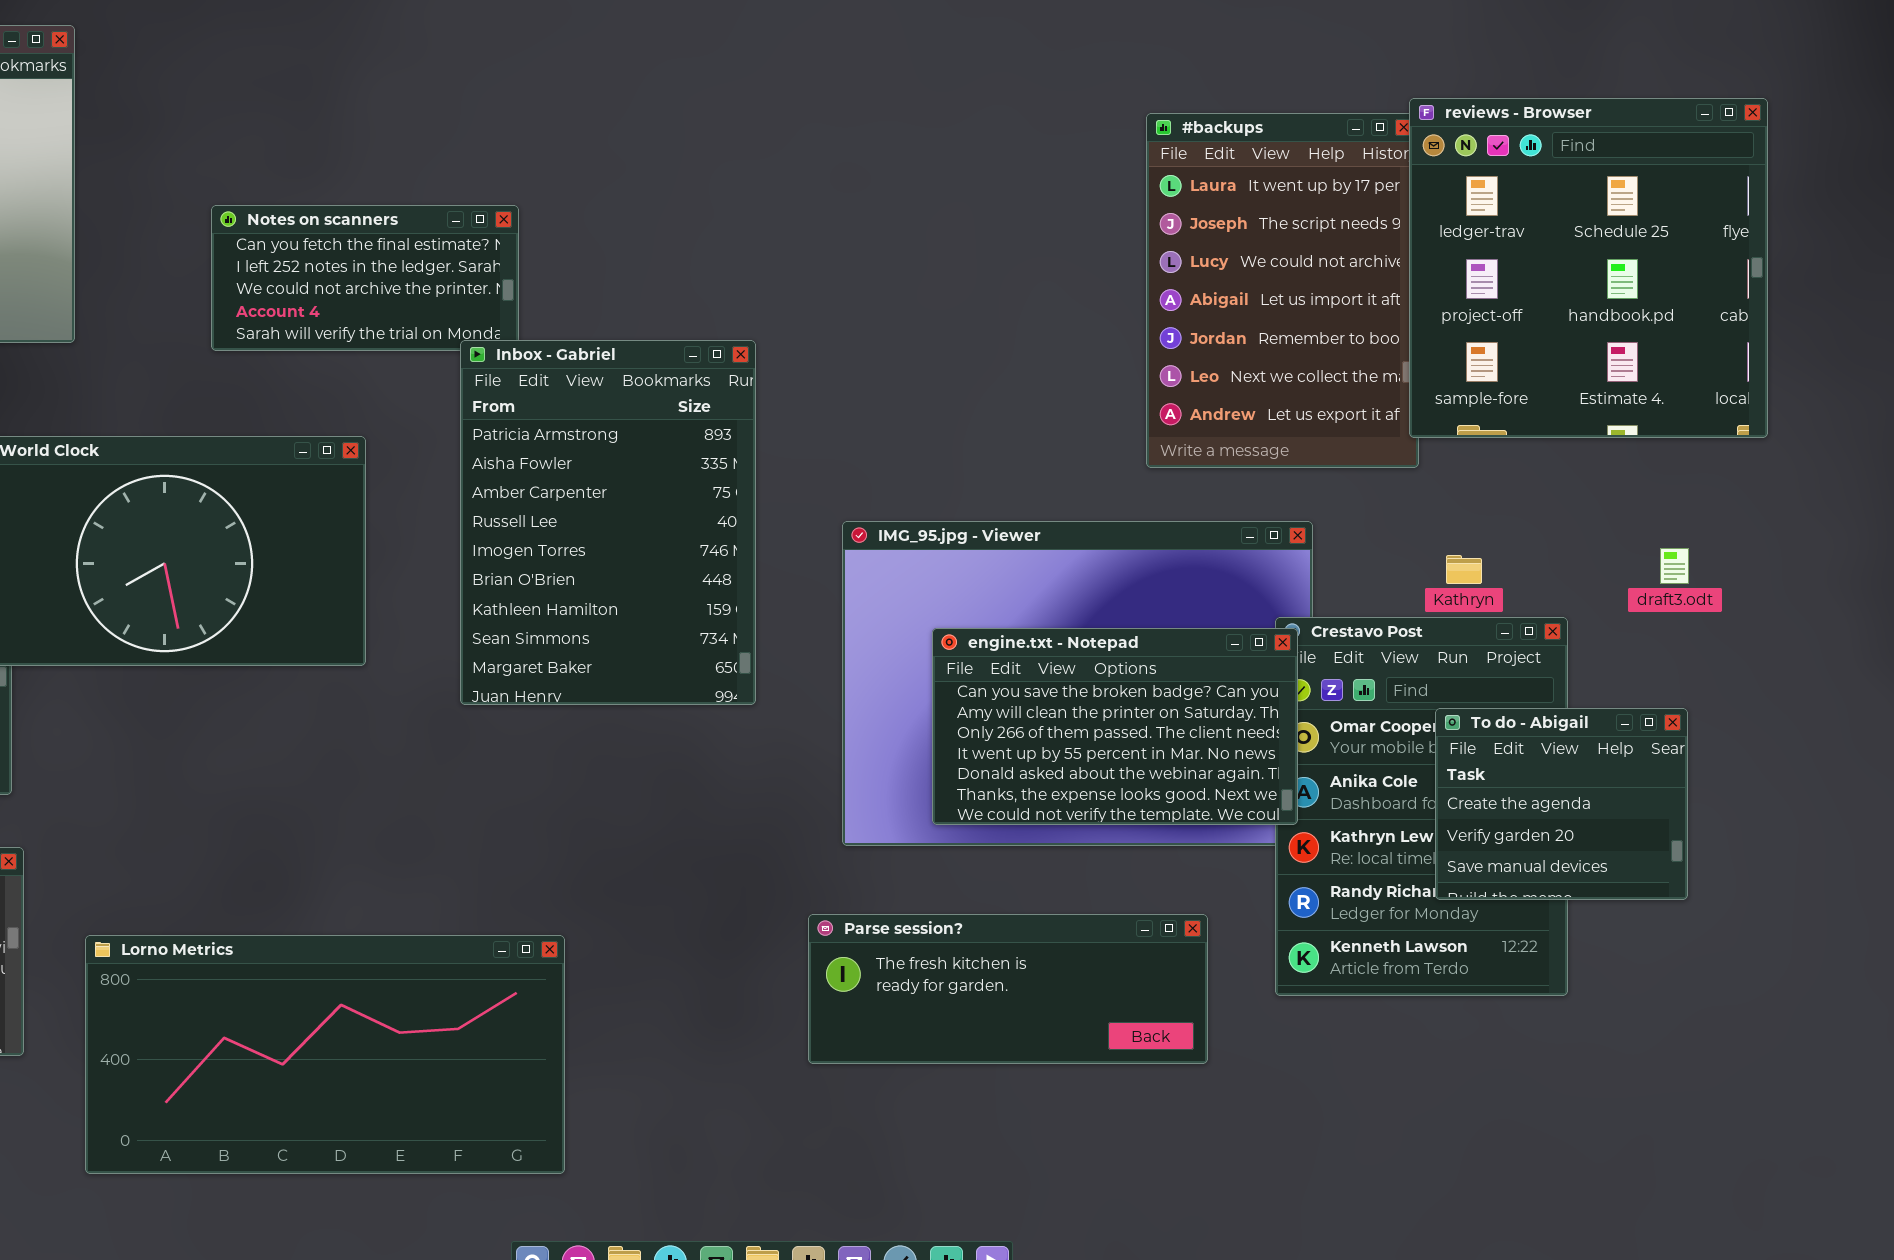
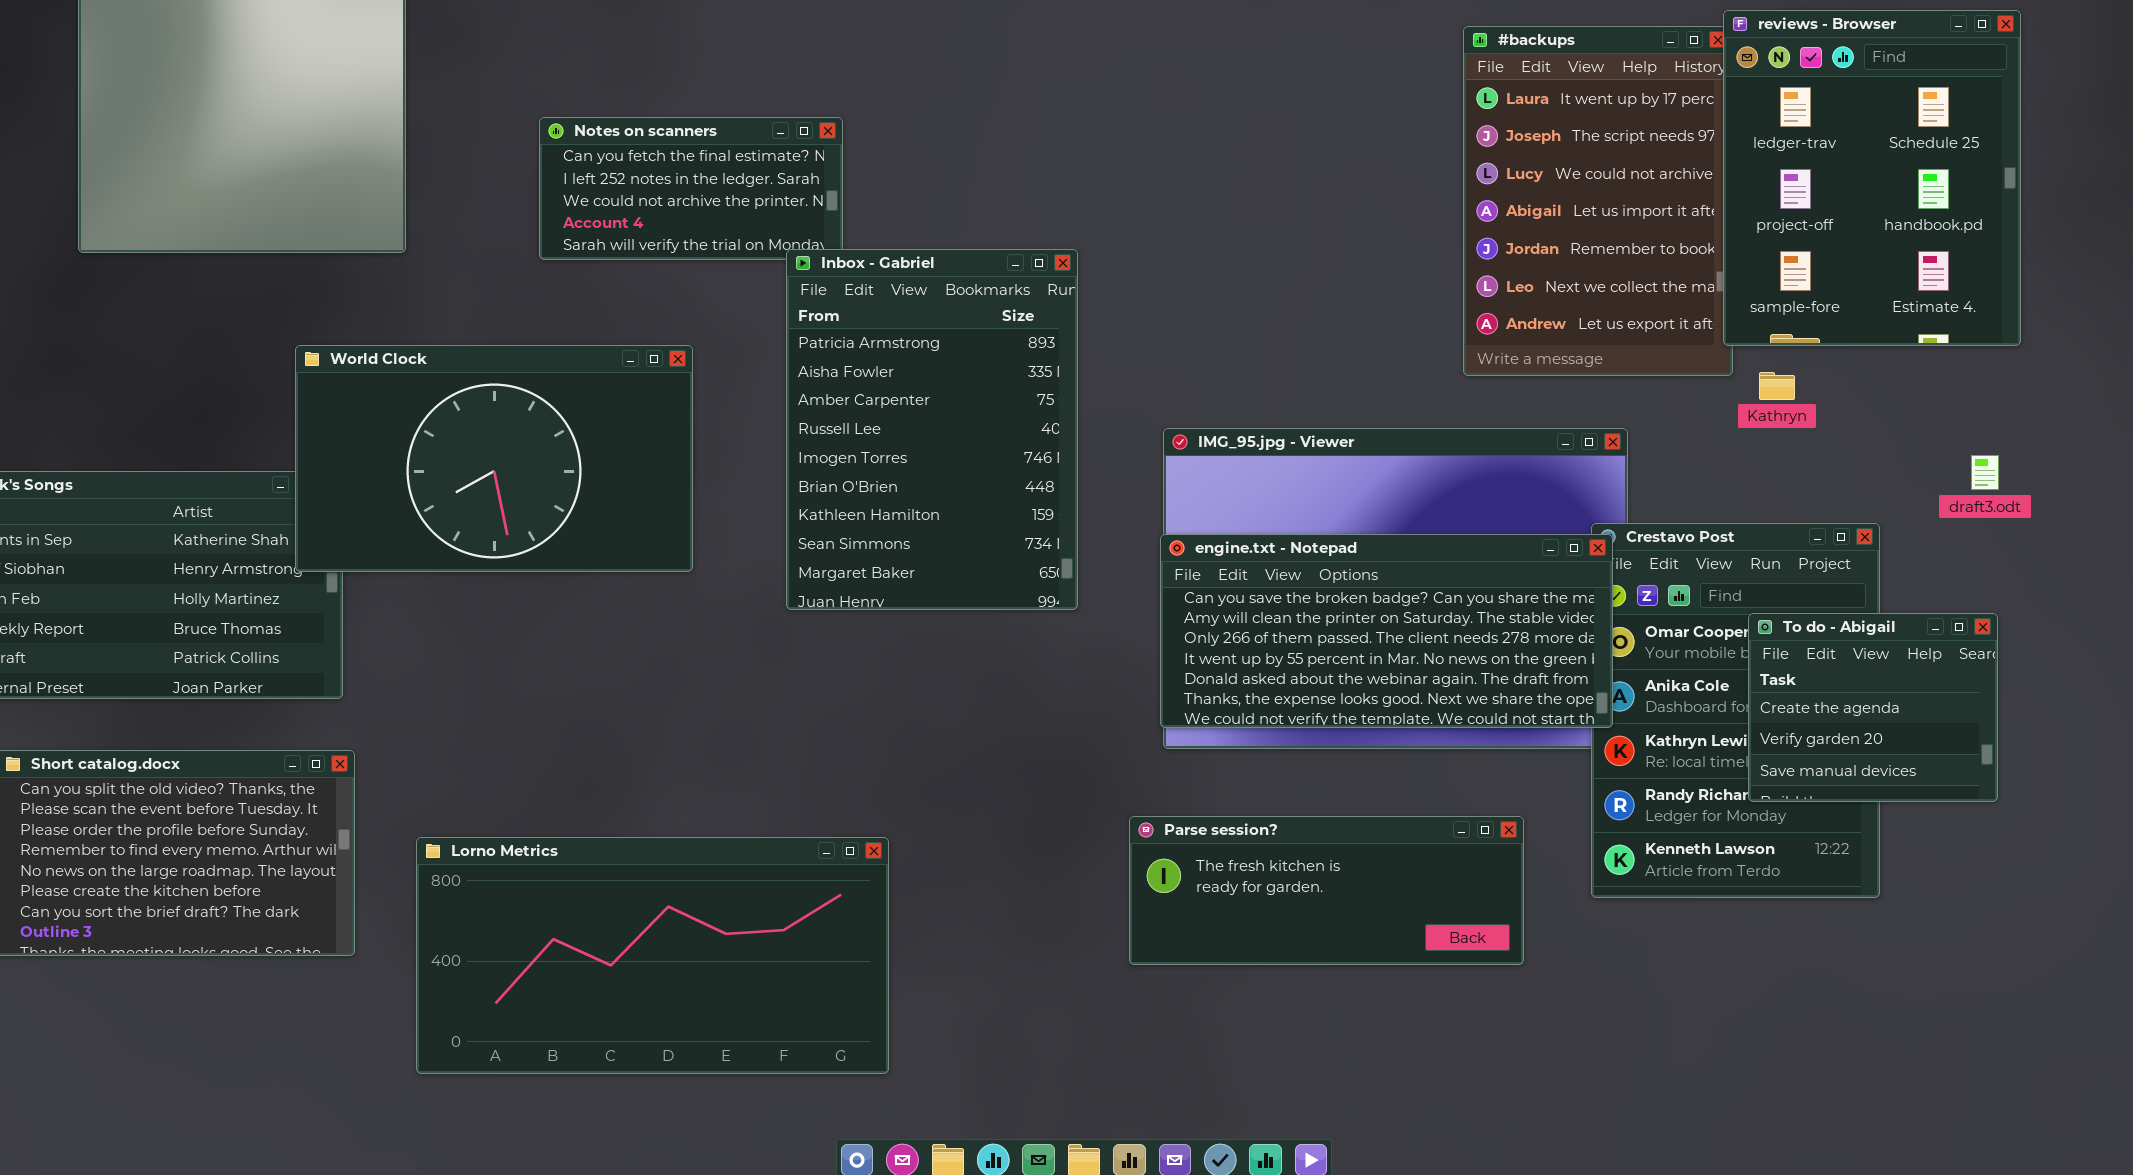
reviews - Browser: [1409,98,1768,438] -> [1723,10,2021,346], resized
Kathryn: [1446,555,1482,584] -> [1759,372,1795,400], moved
engine.txt - Notepad: [932,628,1298,825] -> [1160,534,1613,728], resized

